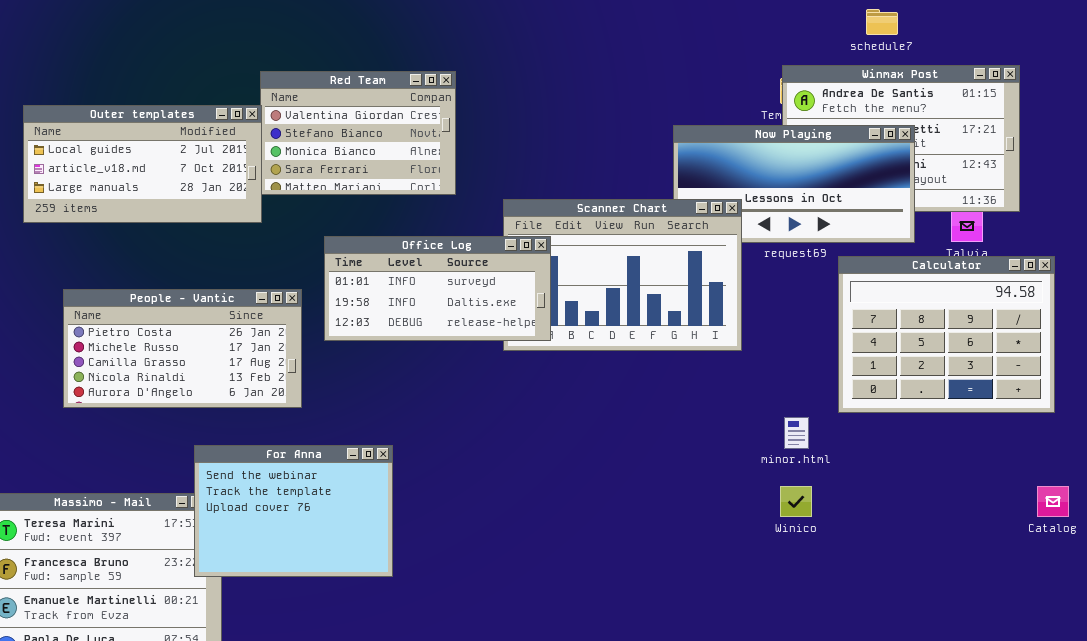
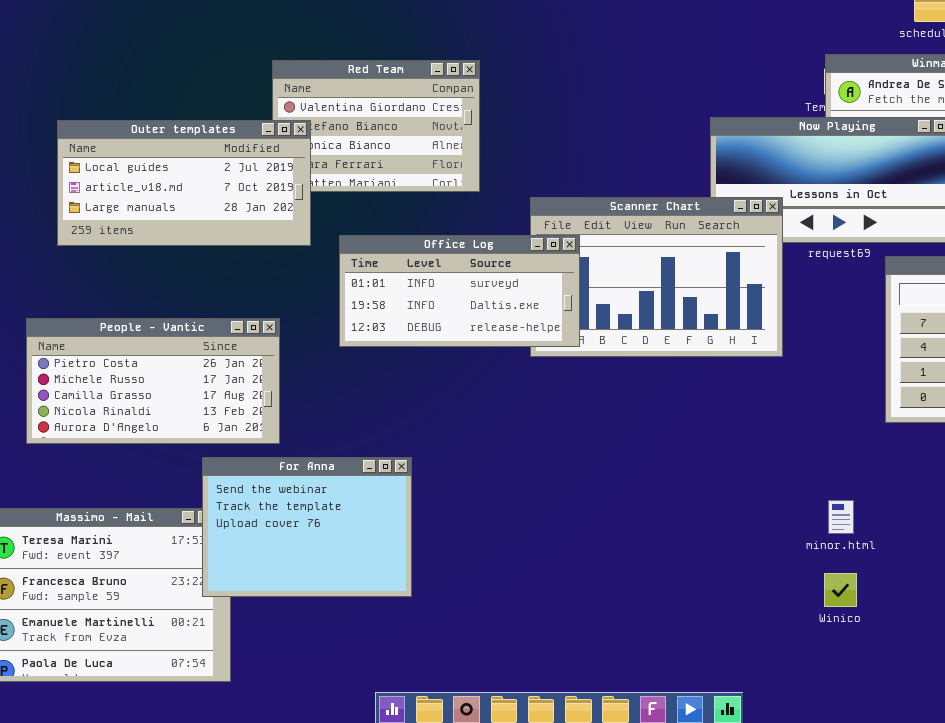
Outer templates: [23,105,262,223] -> [57,120,311,246], moved
People - Vantic: [63,289,302,408] -> [26,318,280,444], moved
minor.html: [784,417,809,449] -> [828,500,854,534], moved
Winico: [780,486,812,517] -> [824,573,857,607], moved

